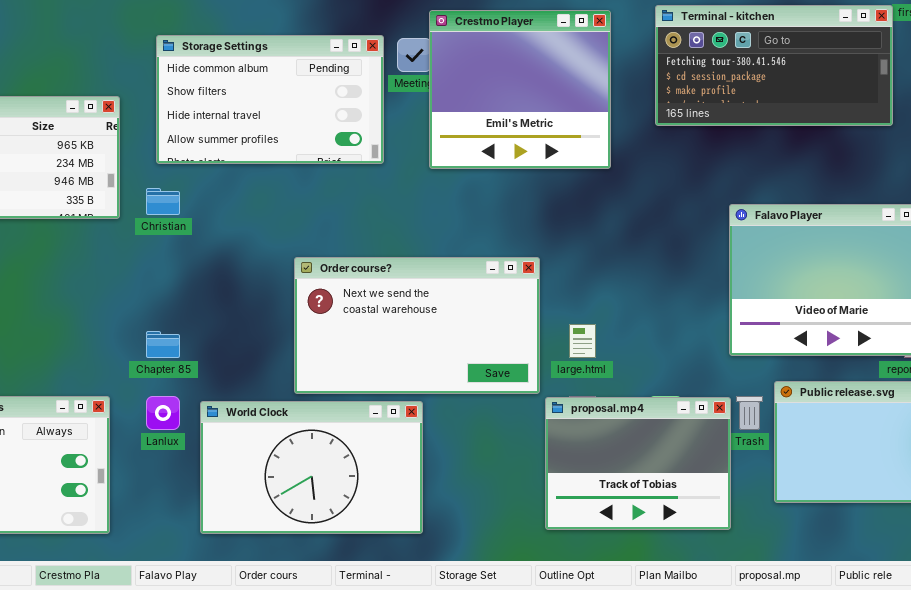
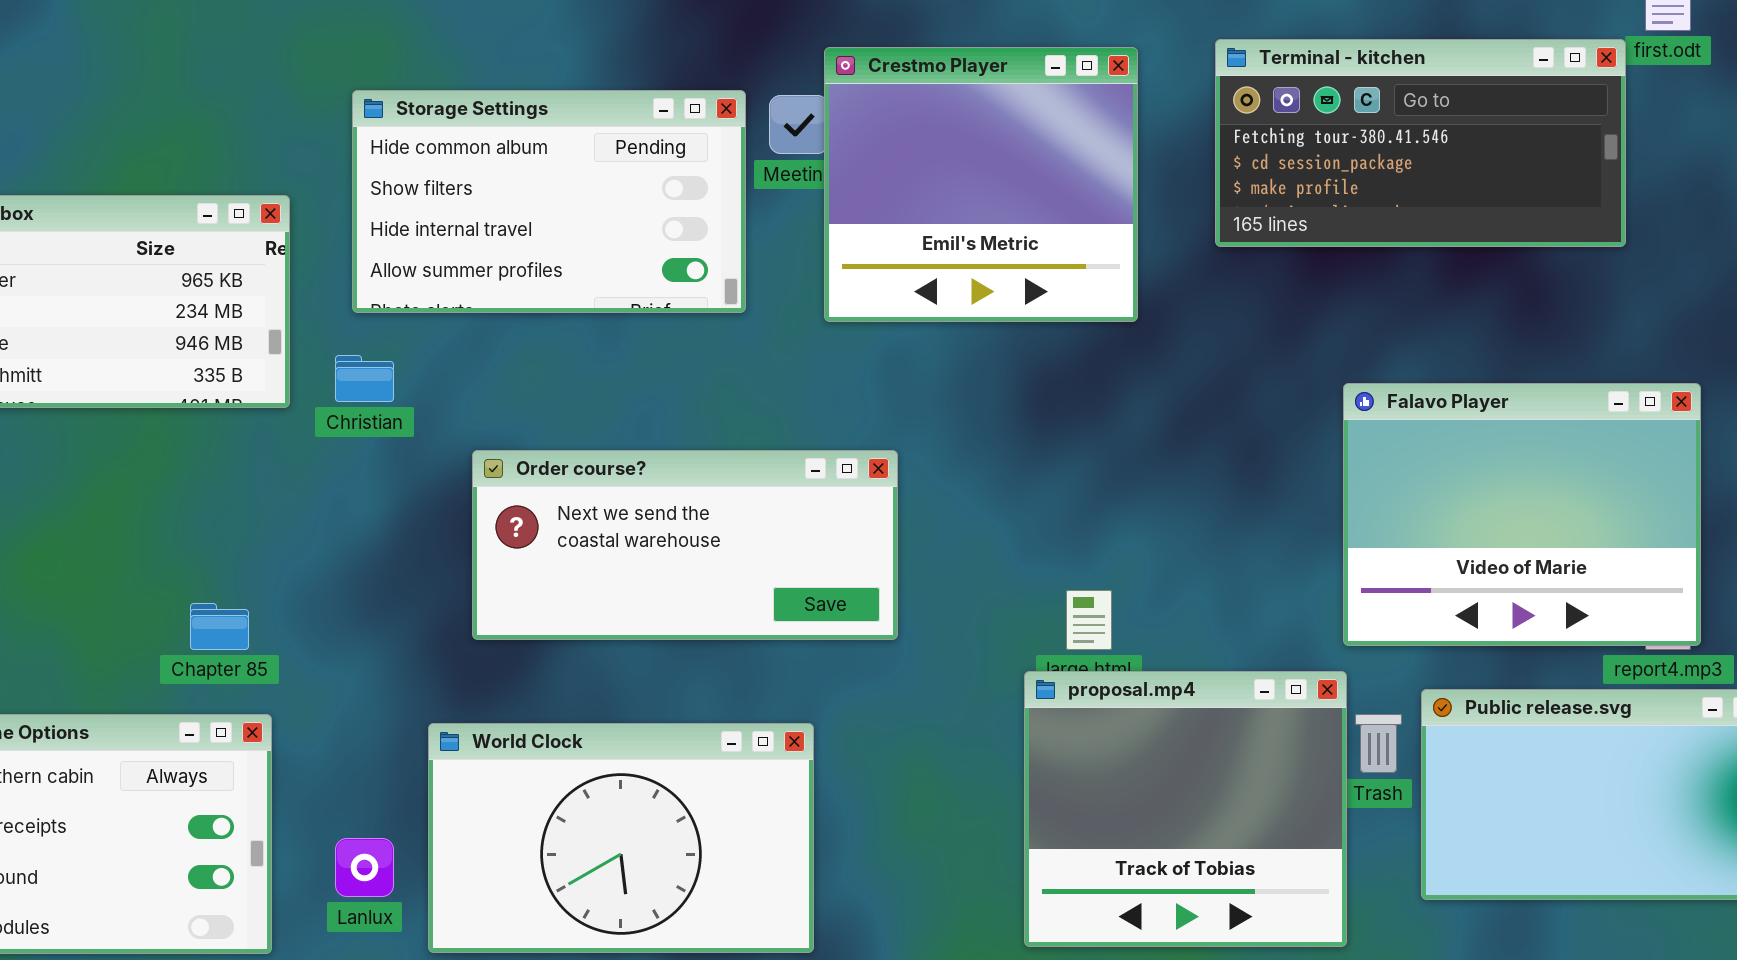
Order course?: [294,257,540,394] -> [472,450,898,640], moved, resized
Chapter 85: [146,331,180,358] -> [190,603,249,650], moved
Lanlux: [146,396,180,430] -> [335,838,394,897], moved
proposal.mp4: [545,397,731,530] -> [1024,671,1347,947], resized

